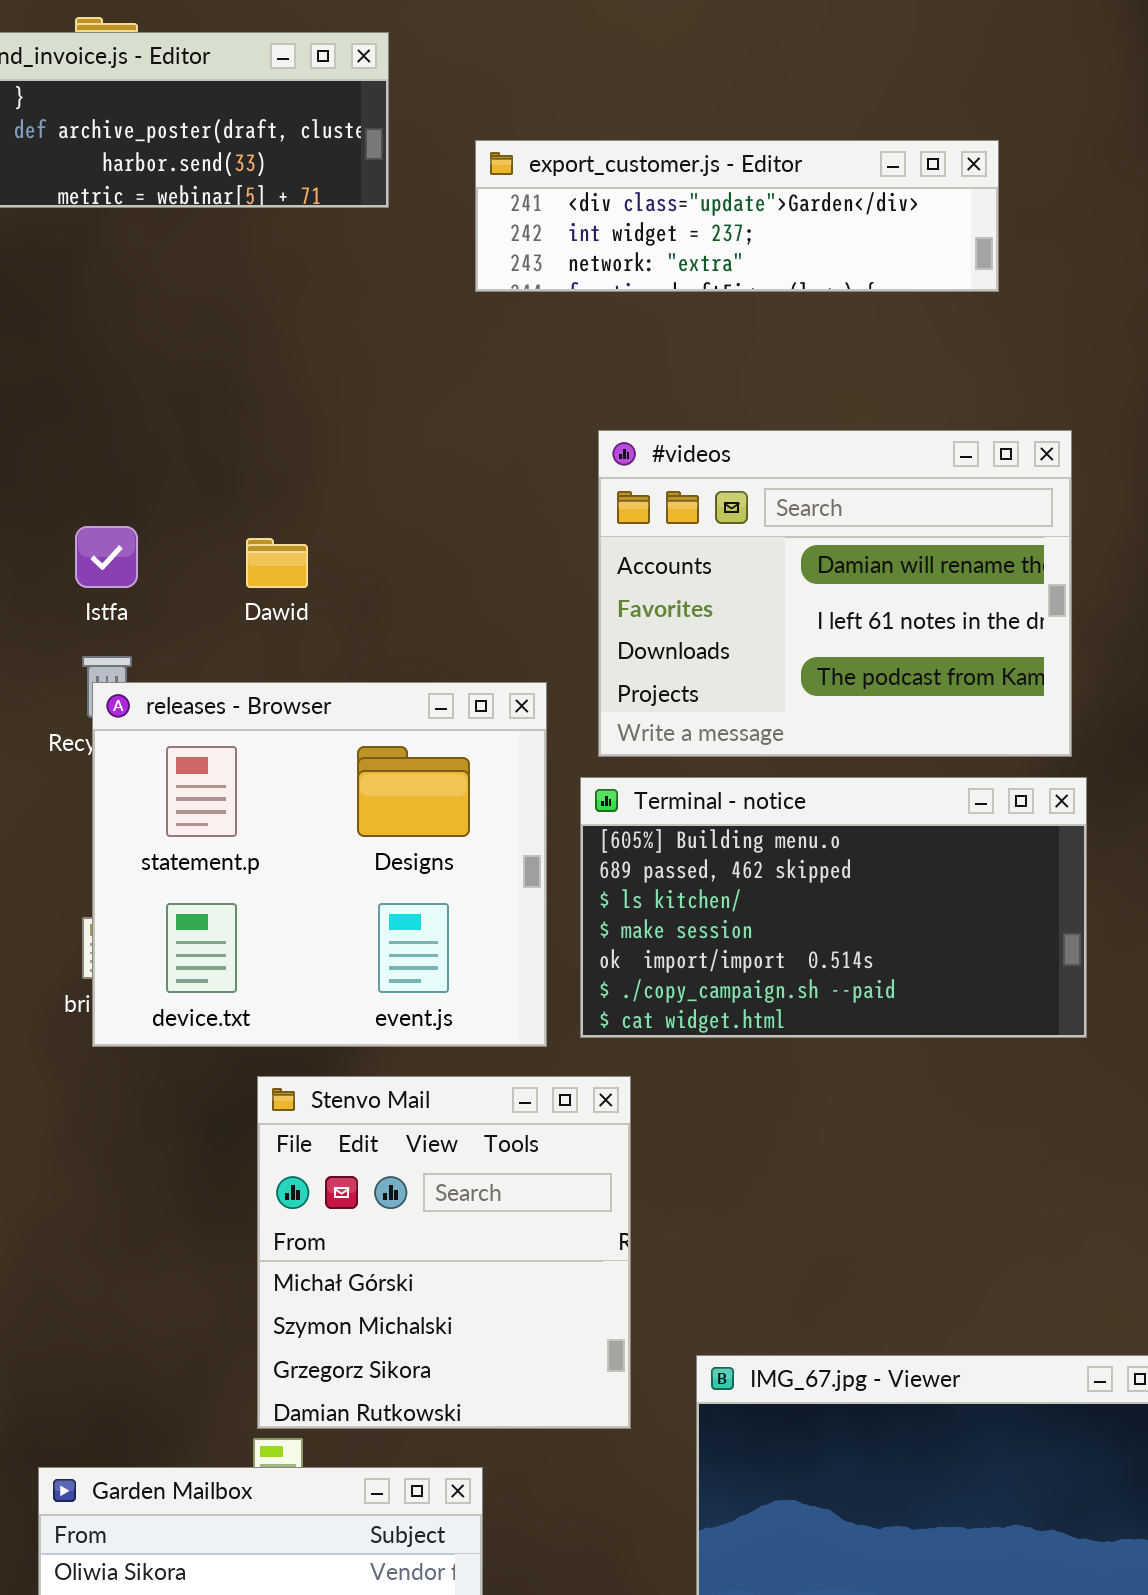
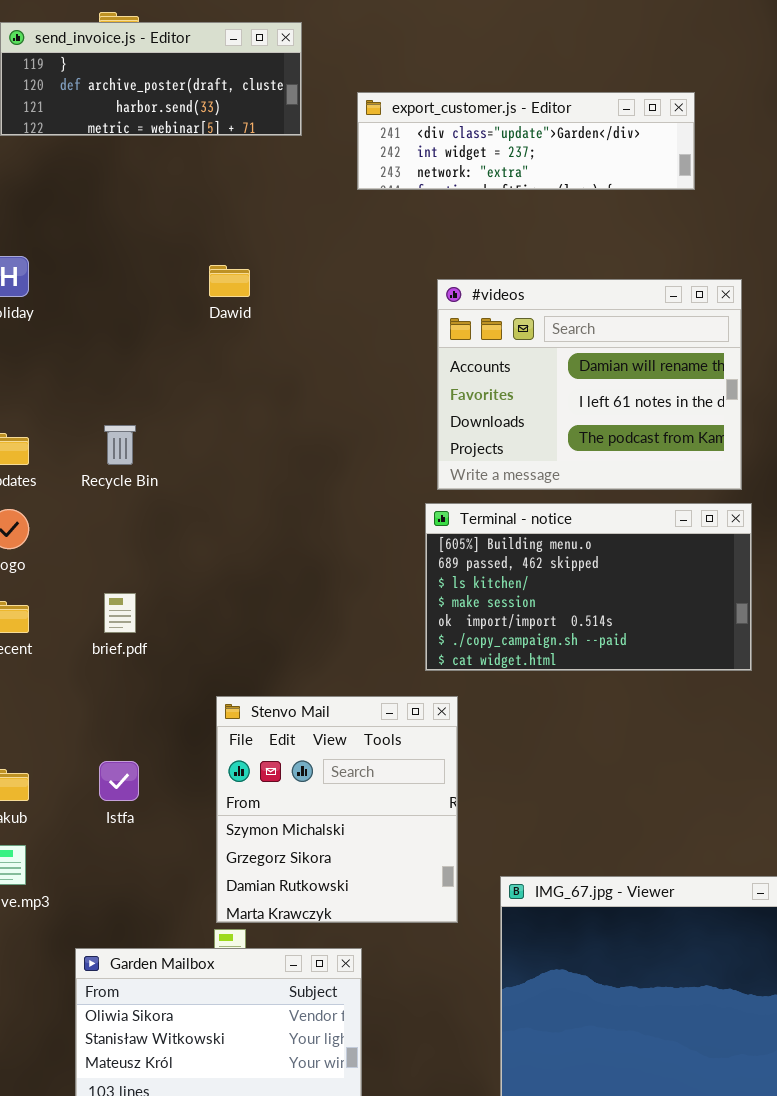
Istfa: [75,526,138,588] -> [99,761,139,801], moved
Dawid: [246,538,308,588] -> [209,265,250,297], moved
releases - Browser: [92,682,547,1047] -> none, closed
Stenvo Mail: [257,1076,631,1429] -> [216,696,458,923], scrolled down 1 row

